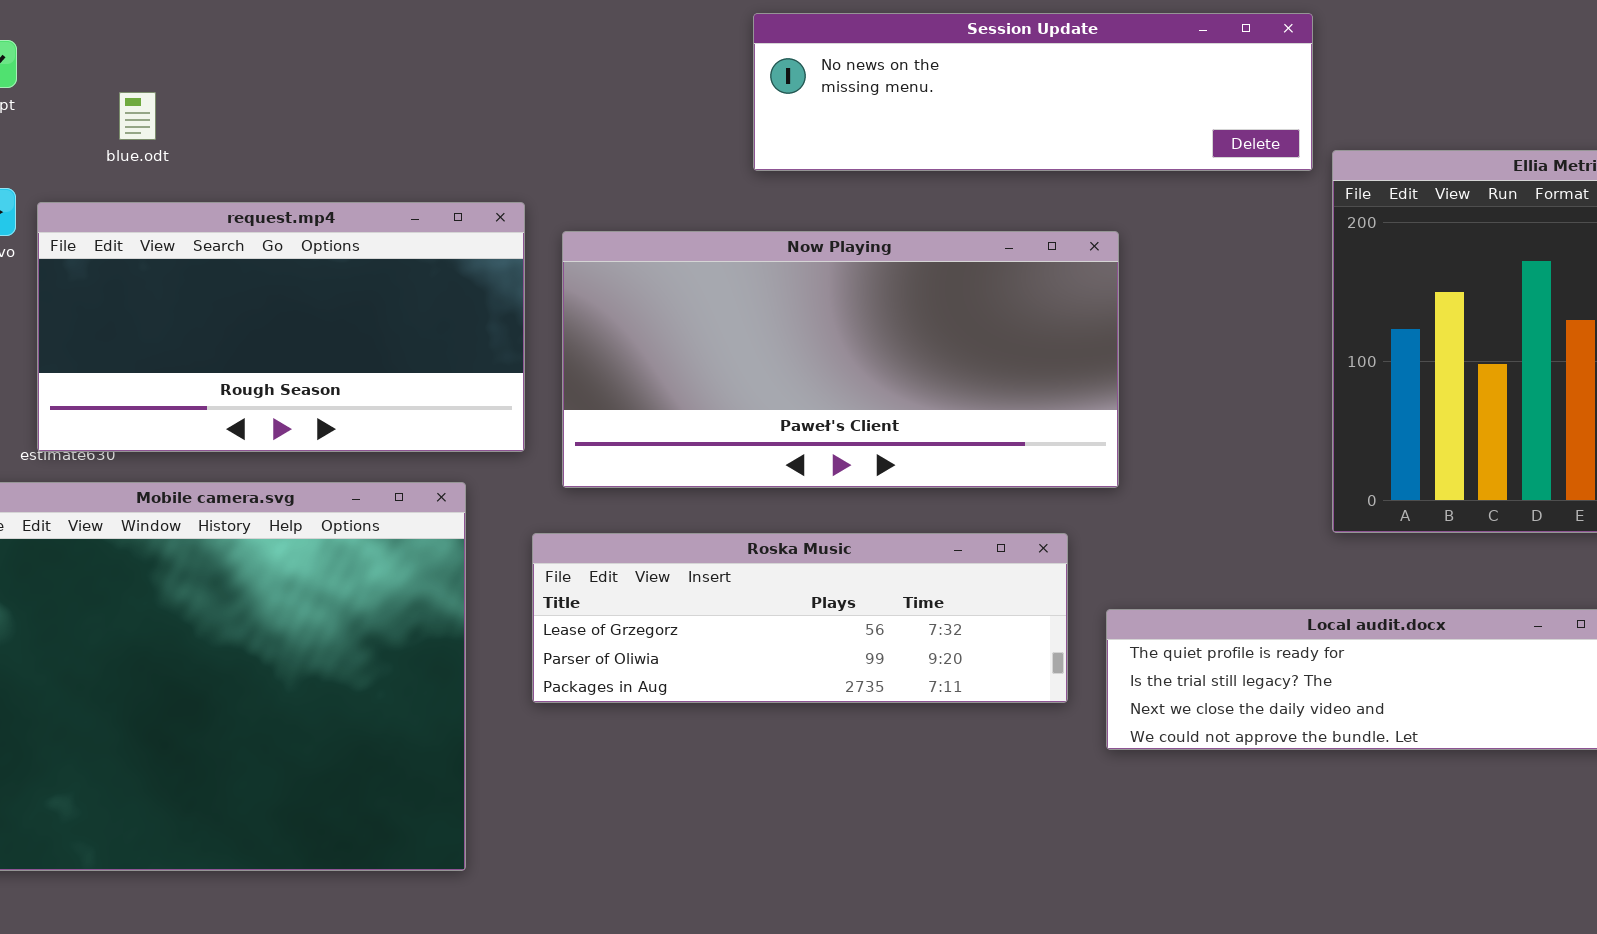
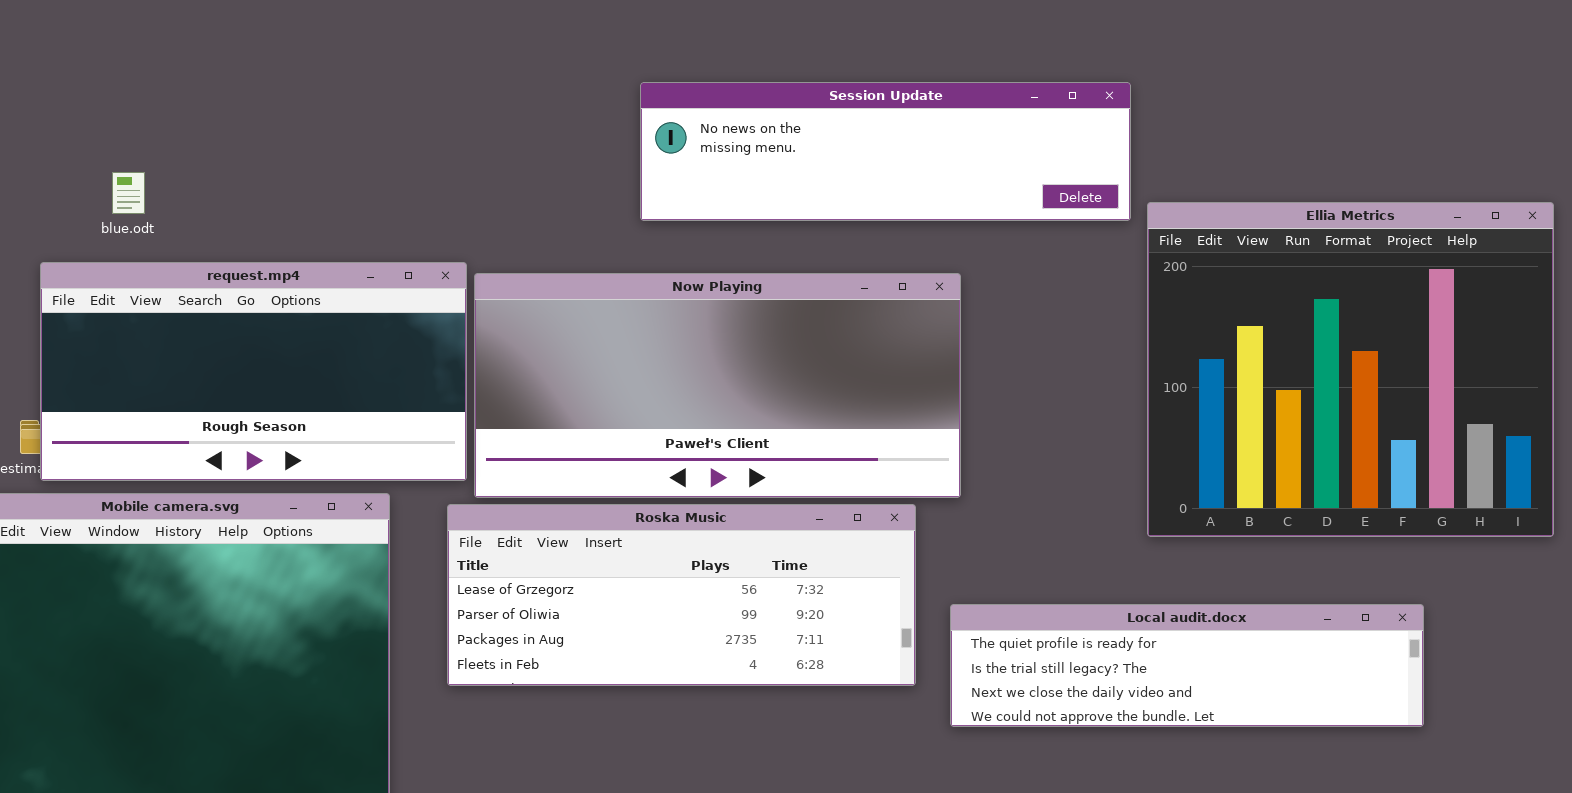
blue.odt: [119,92,156,140] -> [112,172,145,214], moved
request.mp4: [37,202,525,452] -> [40,262,467,481], moved
Roska Music: [532,533,1068,703] -> [447,504,916,686], resized

